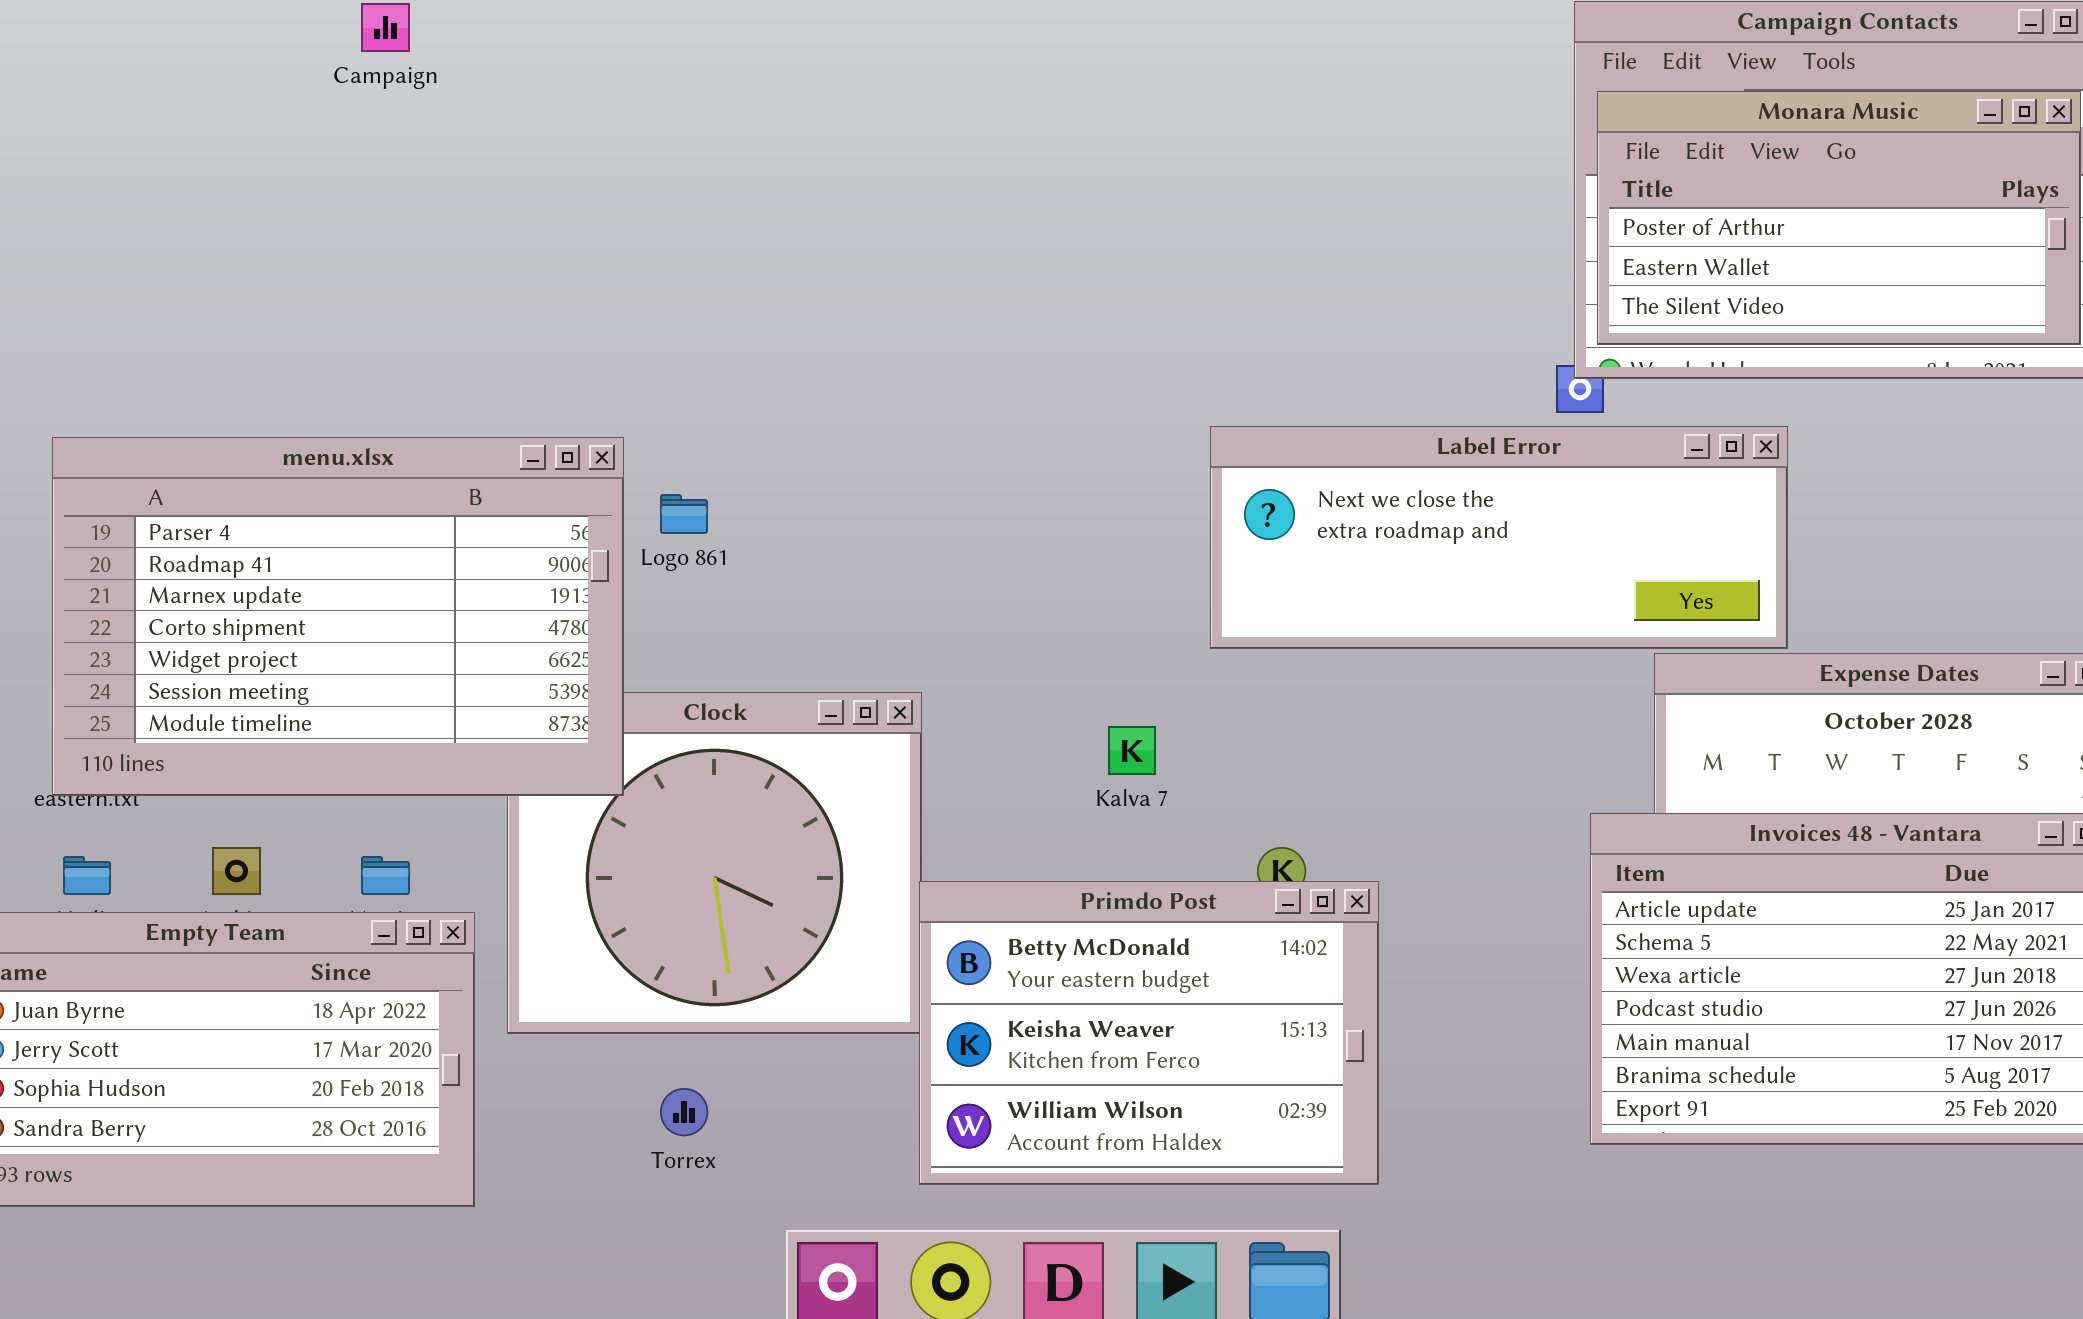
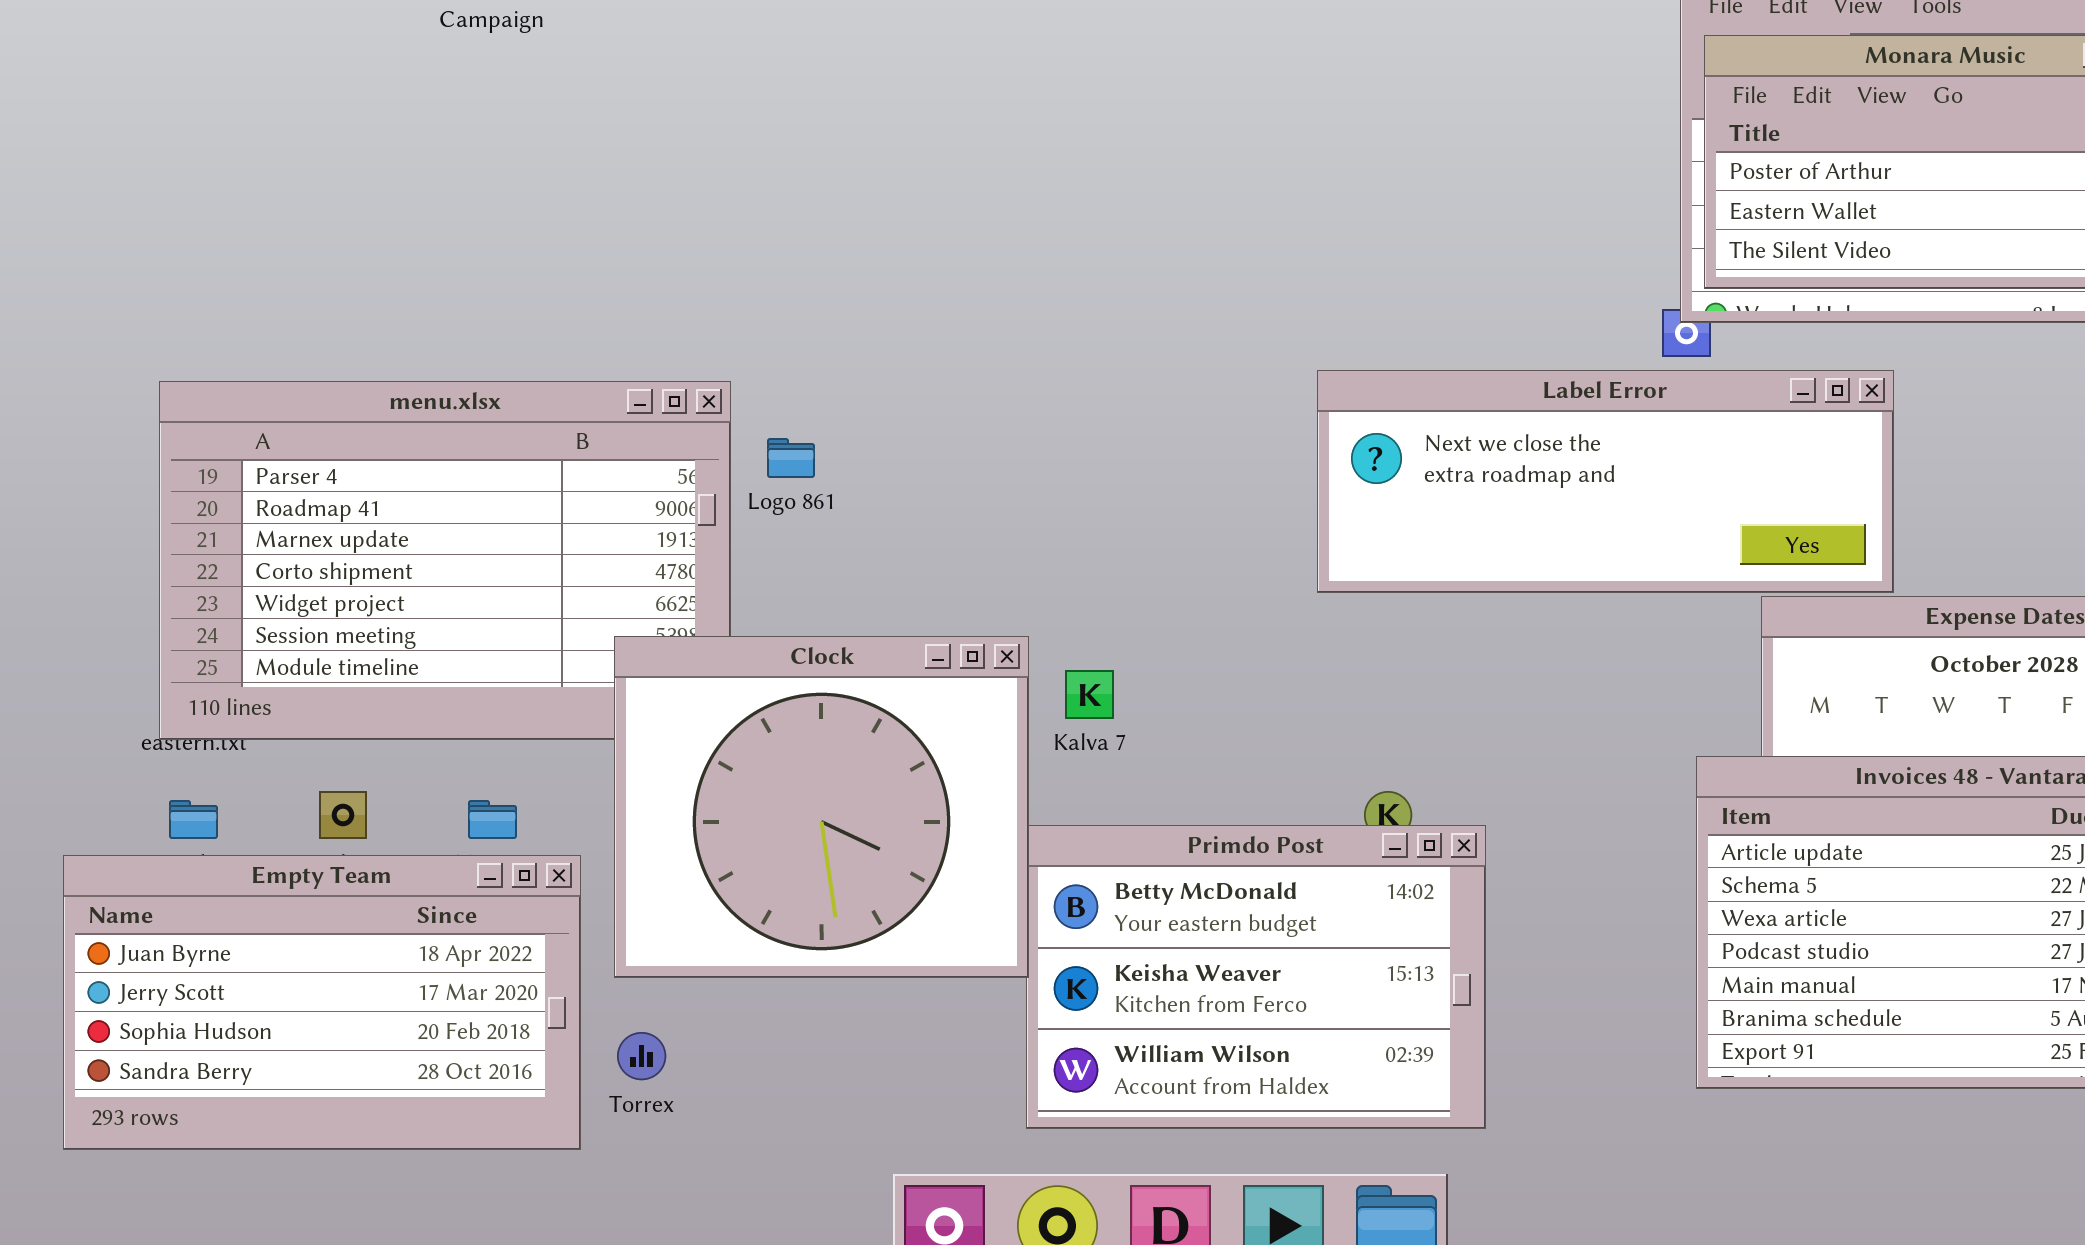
Clock: [507,692,922,1034] -> [614,636,1029,978], raised
Kalva 7: [1108,726,1156,775] -> [1065,670,1114,719], moved
Torrex: [660,1088,708,1136] -> [617,1032,666,1080], moved

